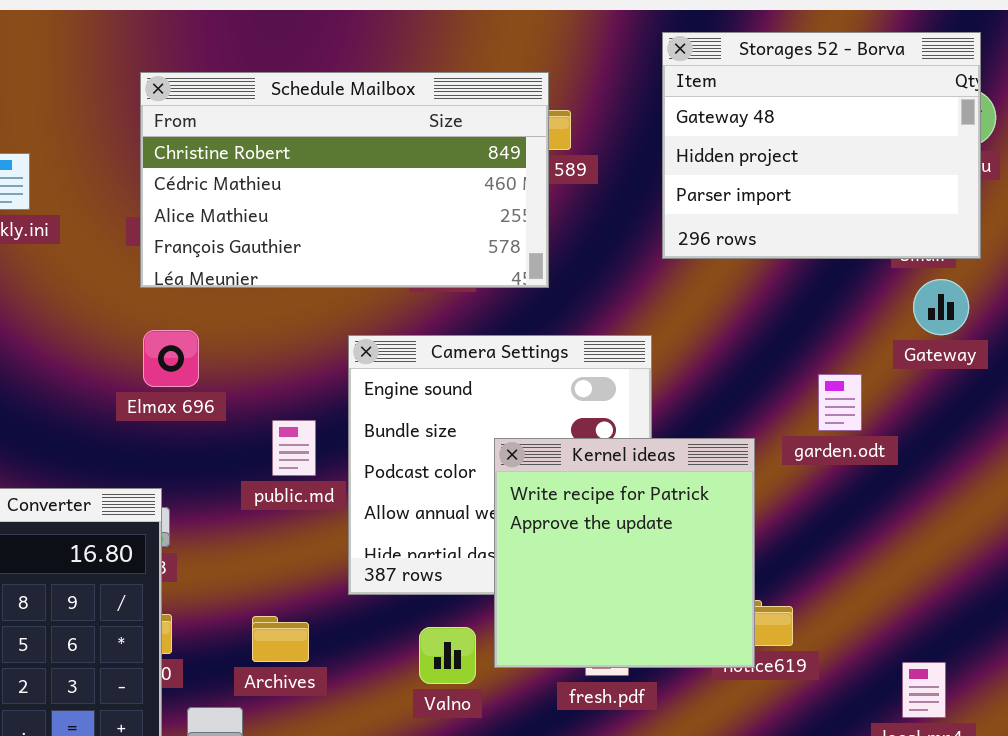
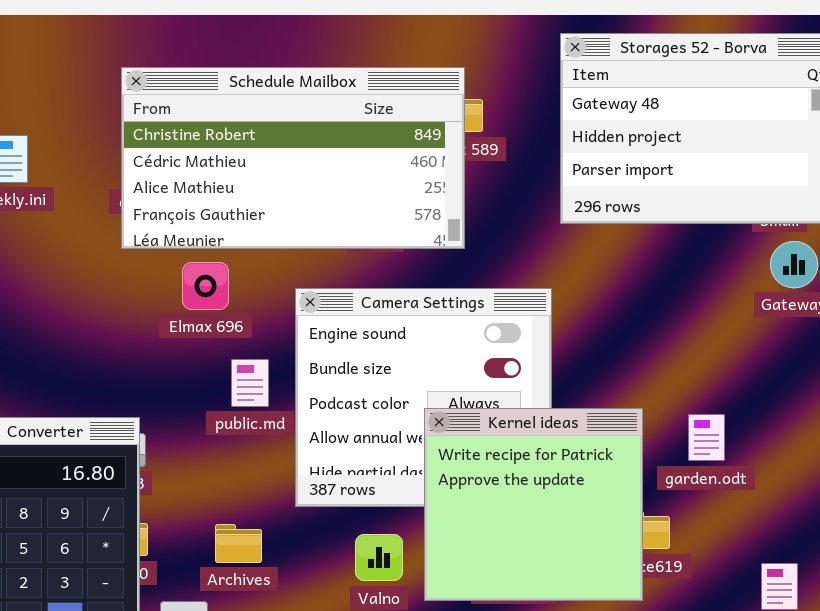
Elmax 696: [143,330,199,387] -> [182,262,229,310], moved
garden.odt: [818,374,862,431] -> [688,414,725,461], moved
Kernel ideas: [494,438,755,668] -> [424,408,643,601], moved

